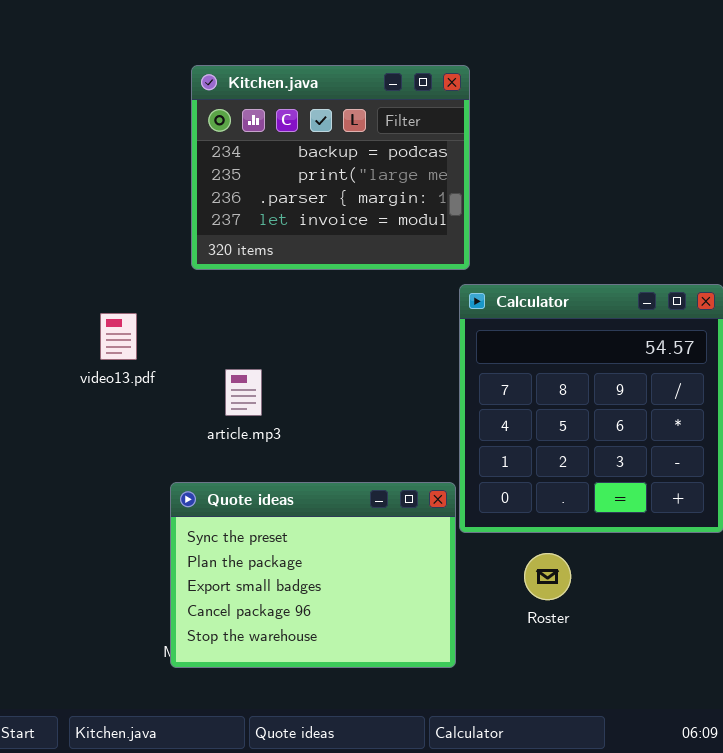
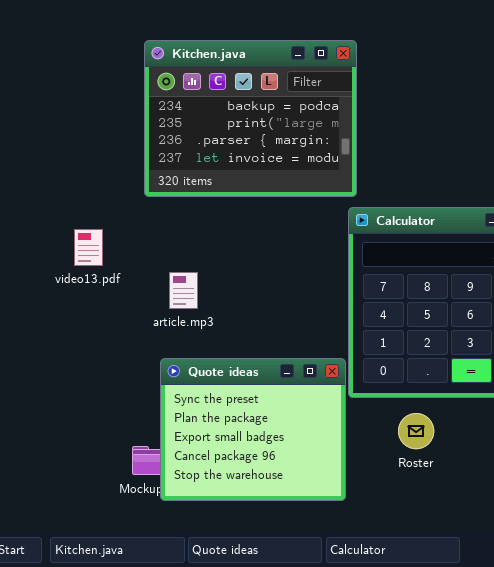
Quote ideas: [170,482,456,668] -> [160,358,346,501], resized

